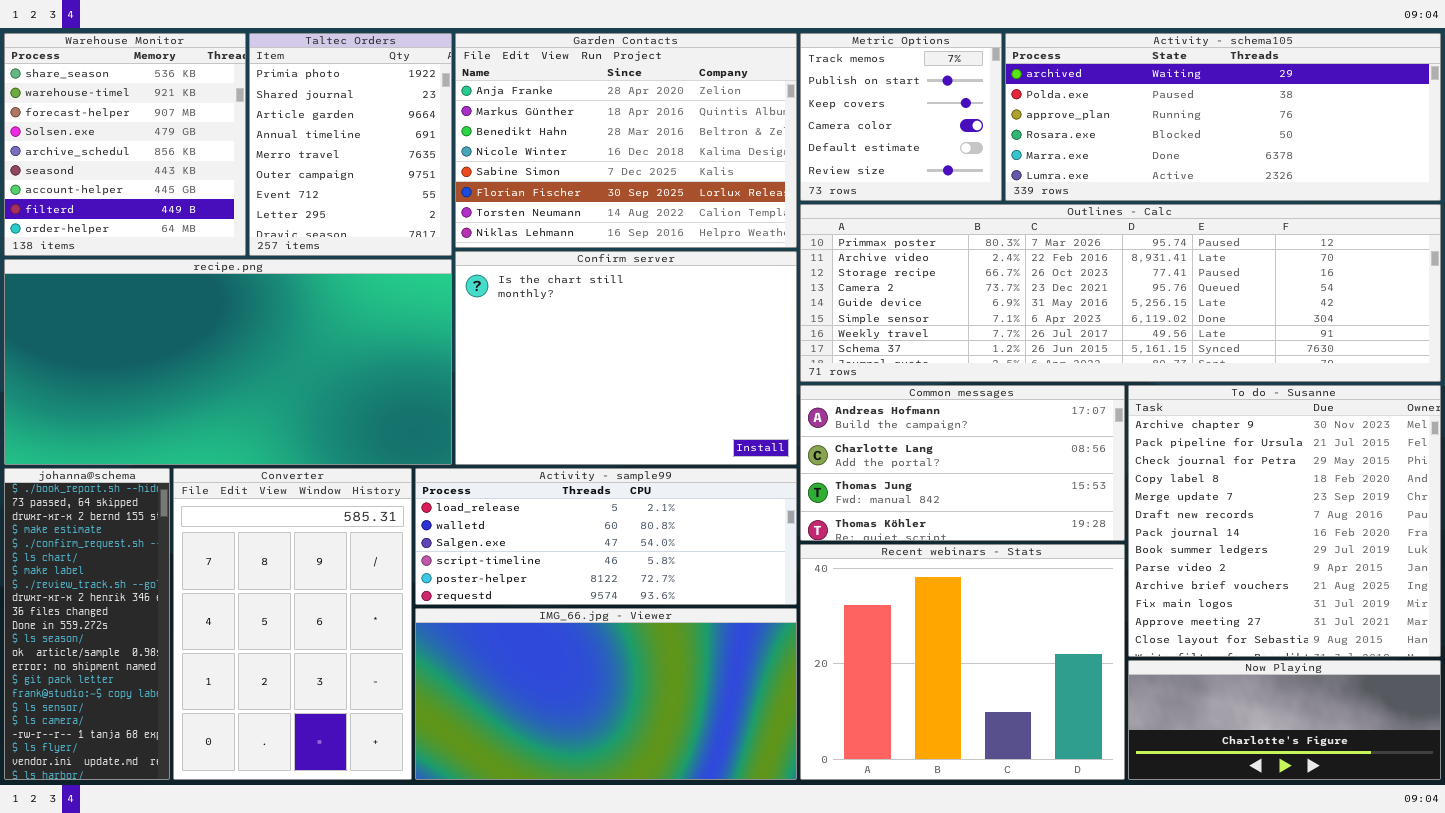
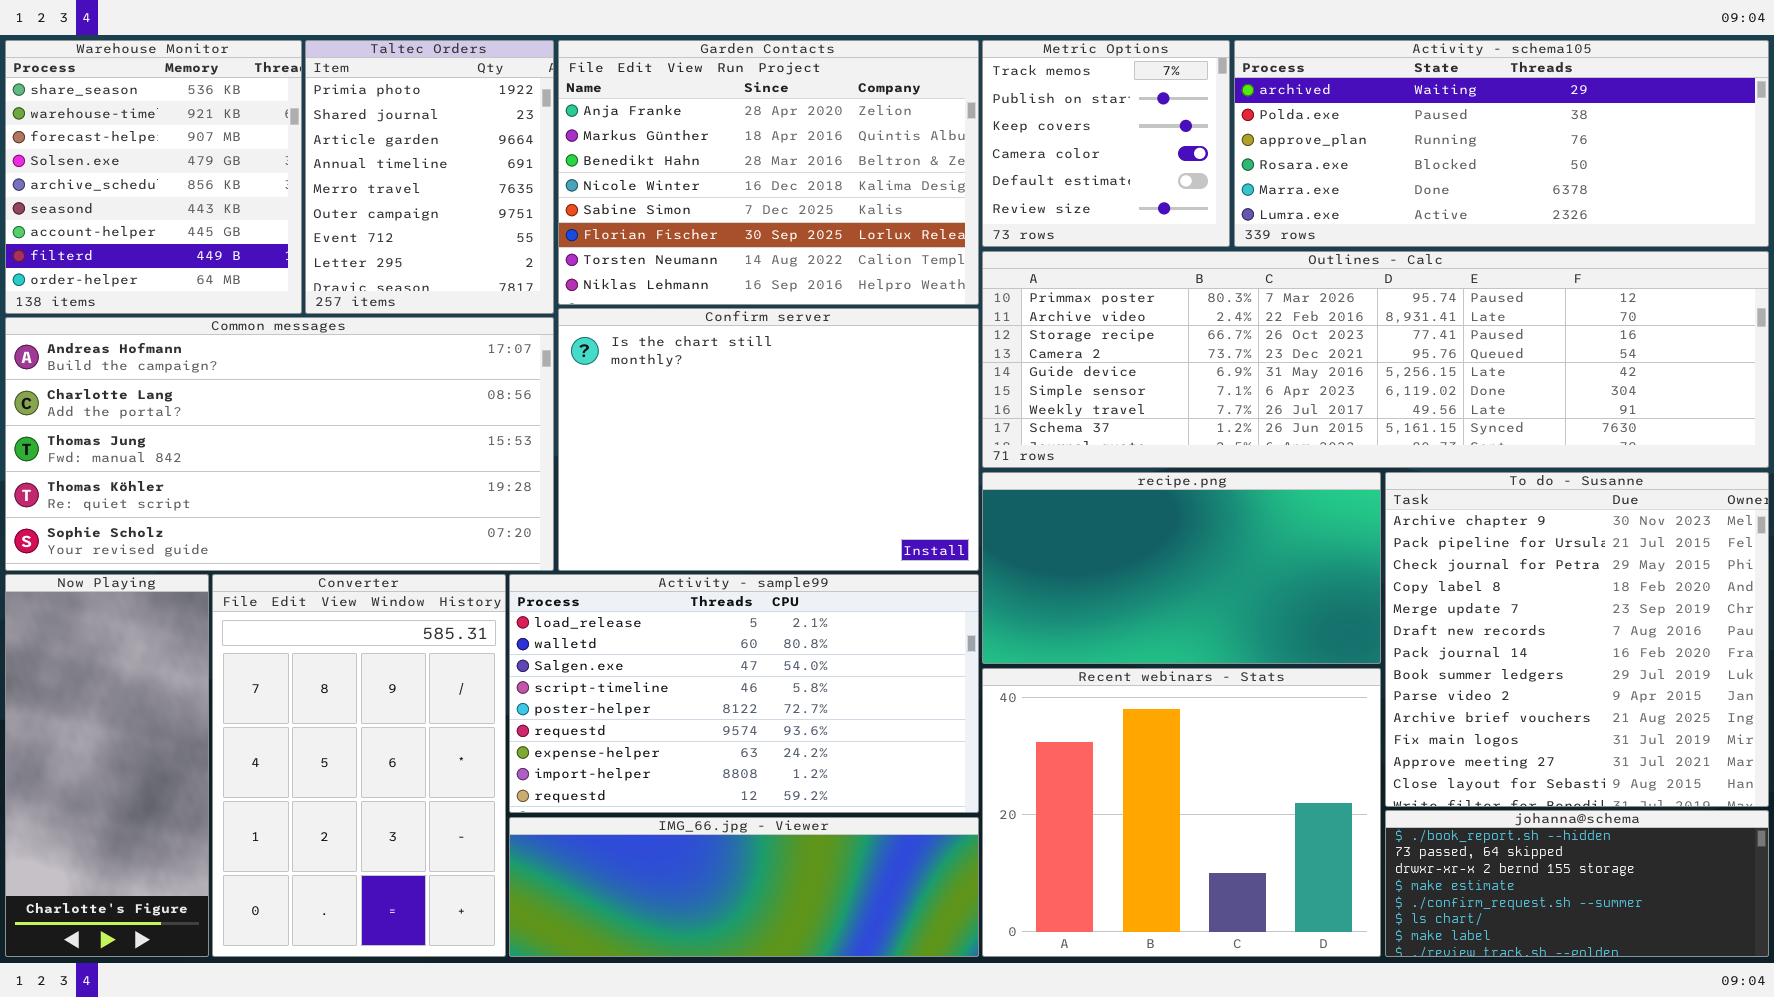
recipe.png: [4,259,452,465] -> [982,472,1381,664], moved, resized
Common messages: [800,385,1125,541] -> [5,317,554,571], moved, resized
johanna@schema: [4,468,170,780] -> [1385,810,1769,957], moved, resized
Activity - sample99: [415,468,797,605] -> [509,574,979,813], resized
IMG_66.jpg - Viewer: [415,608,797,780] -> [509,817,979,957], resized
Now Playing: [1128,660,1441,780] -> [5,574,209,957], moved, resized

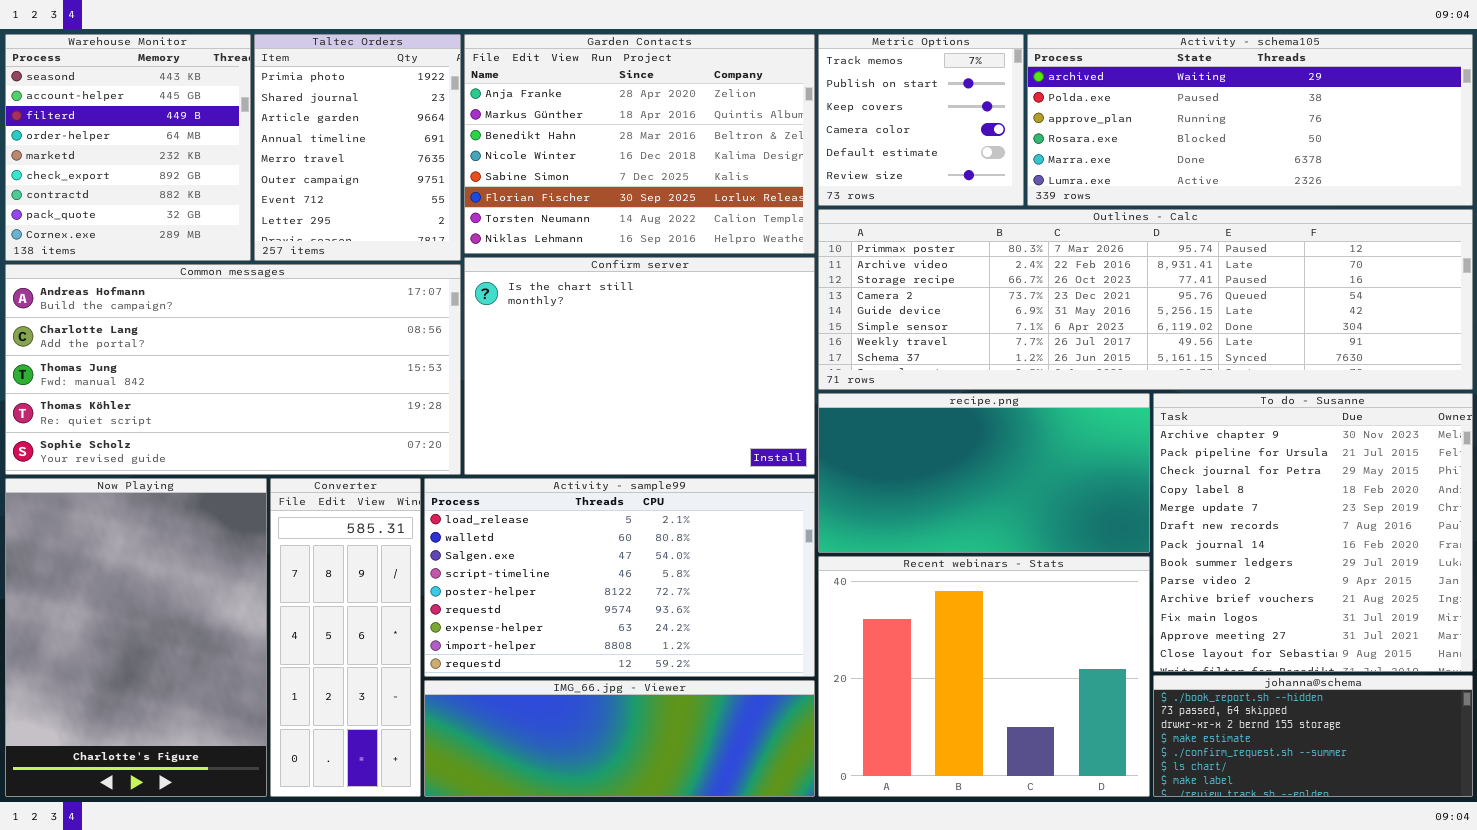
Warehouse Monitor: [5,40,302,314] -> [5,34,251,261], scrolled down 5 rows
Now Playing: [5,574,209,957] -> [5,478,267,797], resized
Converter: [212,574,506,957] -> [270,478,421,797], resized

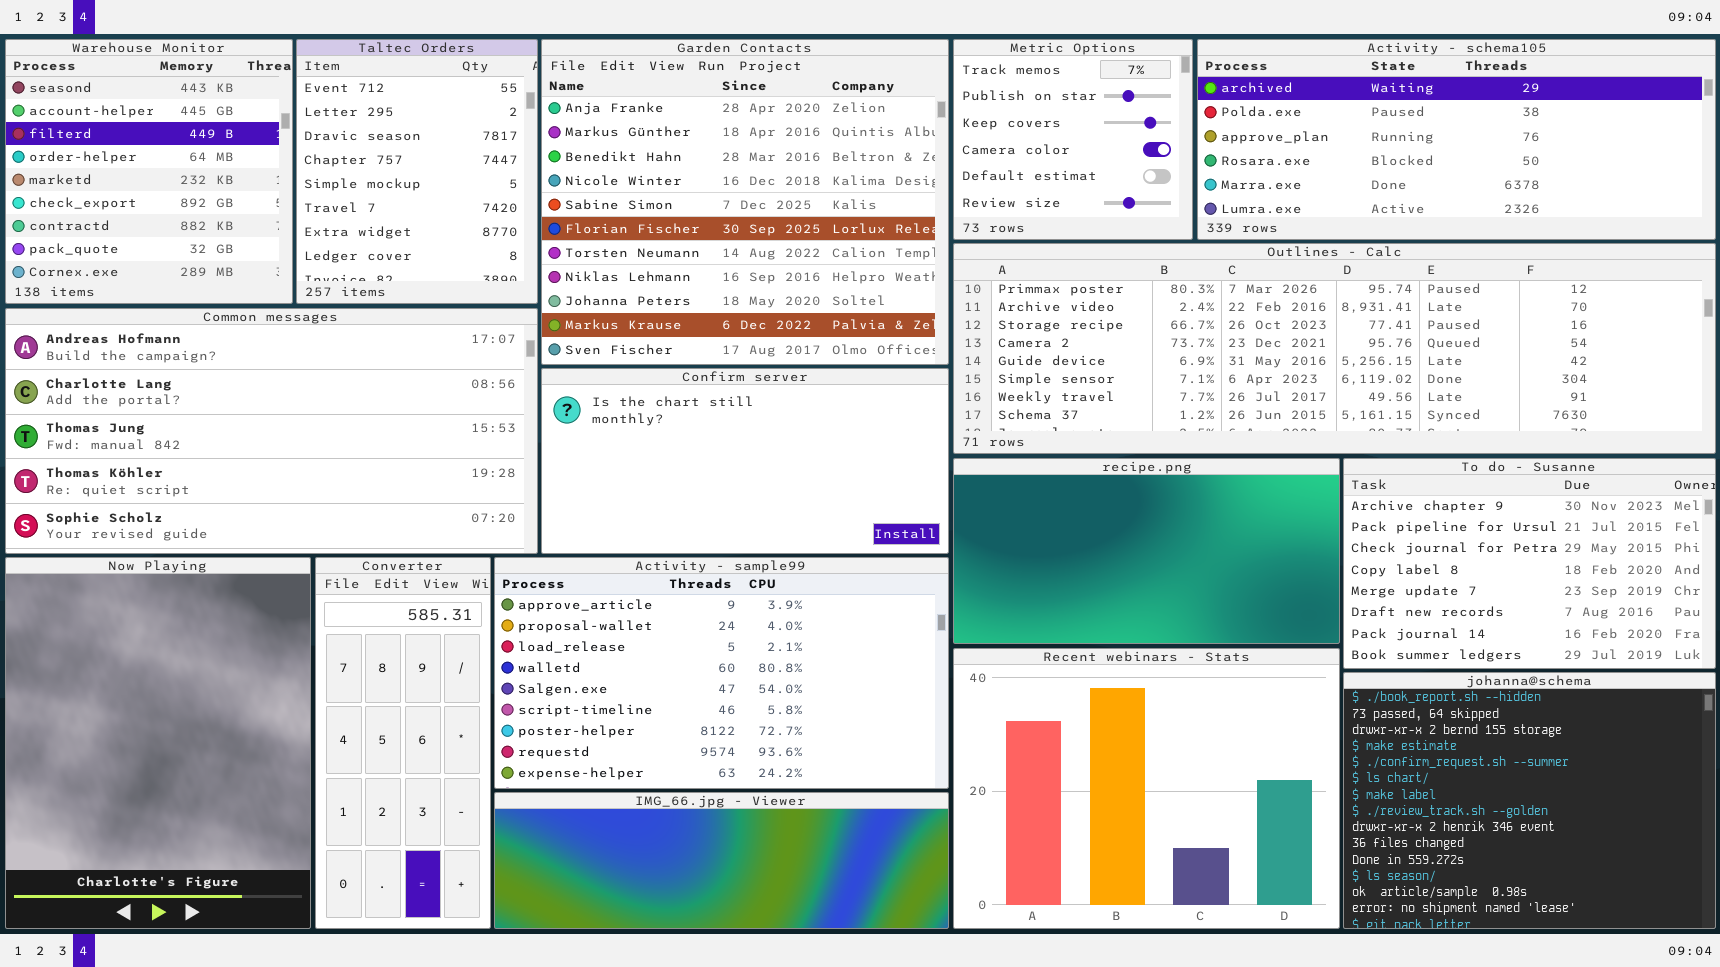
Taltec Orders: [254,34,461,261] -> [296,39,538,304], scrolled down 6 rows
Garden Contacts: [464,34,815,254] -> [541,39,949,365], resized
Confirm server: [464,257,815,475] -> [541,368,949,554], resized
To do - Susanne: [1153,393,1473,672] -> [1343,458,1716,669], resized
Activity - sample99: [424,478,815,677] -> [494,557,949,789], scrolled up 2 rows
johanna@schema: [1153,675,1473,797] -> [1343,672,1716,929], resized

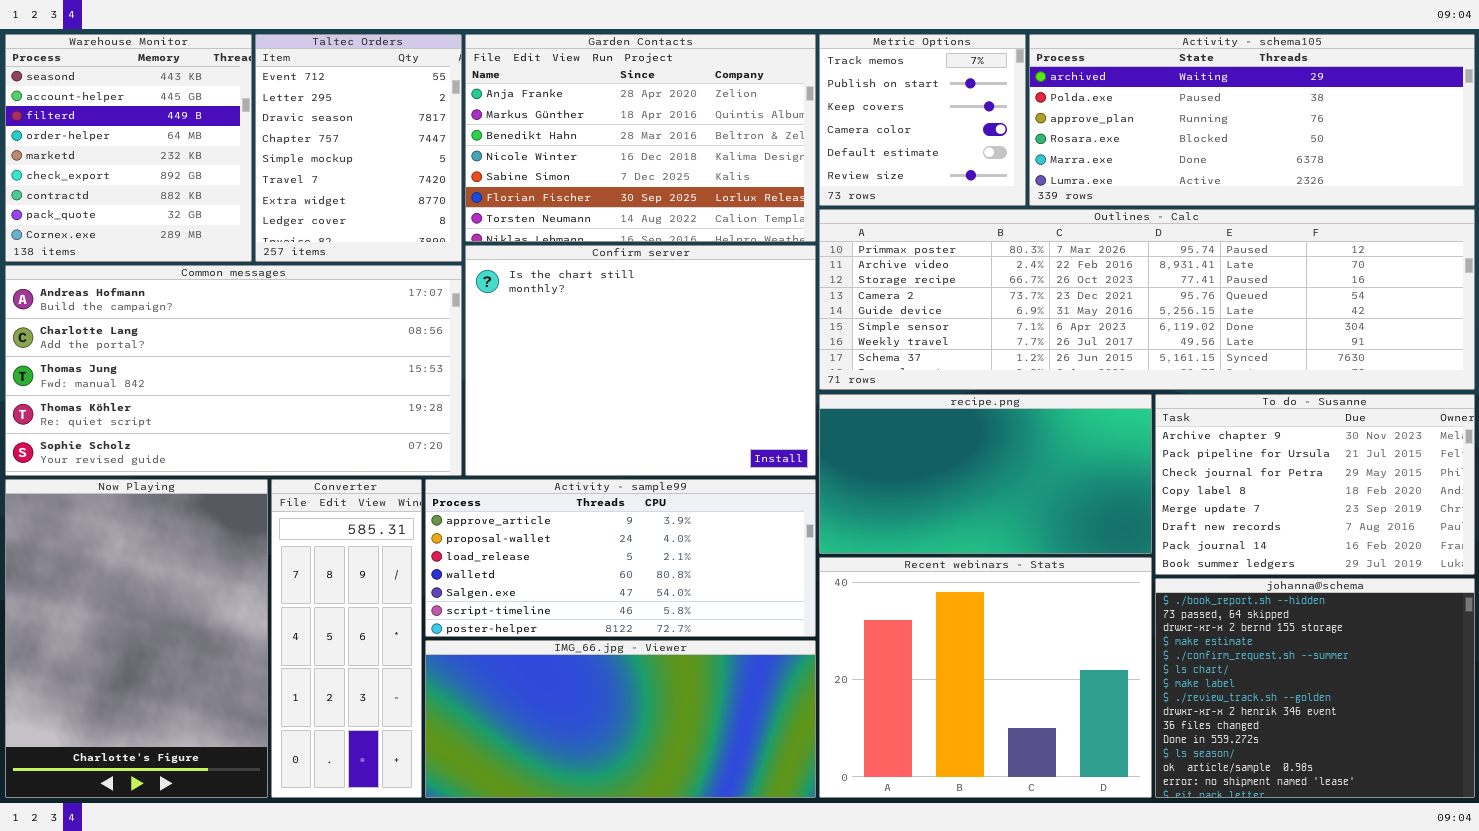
Garden Contacts: [541,39,949,365] -> [465,34,816,242], resized
Confirm server: [541,368,949,554] -> [465,245,816,476], resized
Activity - sample99: [494,557,949,789] -> [425,479,816,637], resized
IMG_66.jpg - Viewer: [494,792,949,929] -> [425,640,816,798], resized

